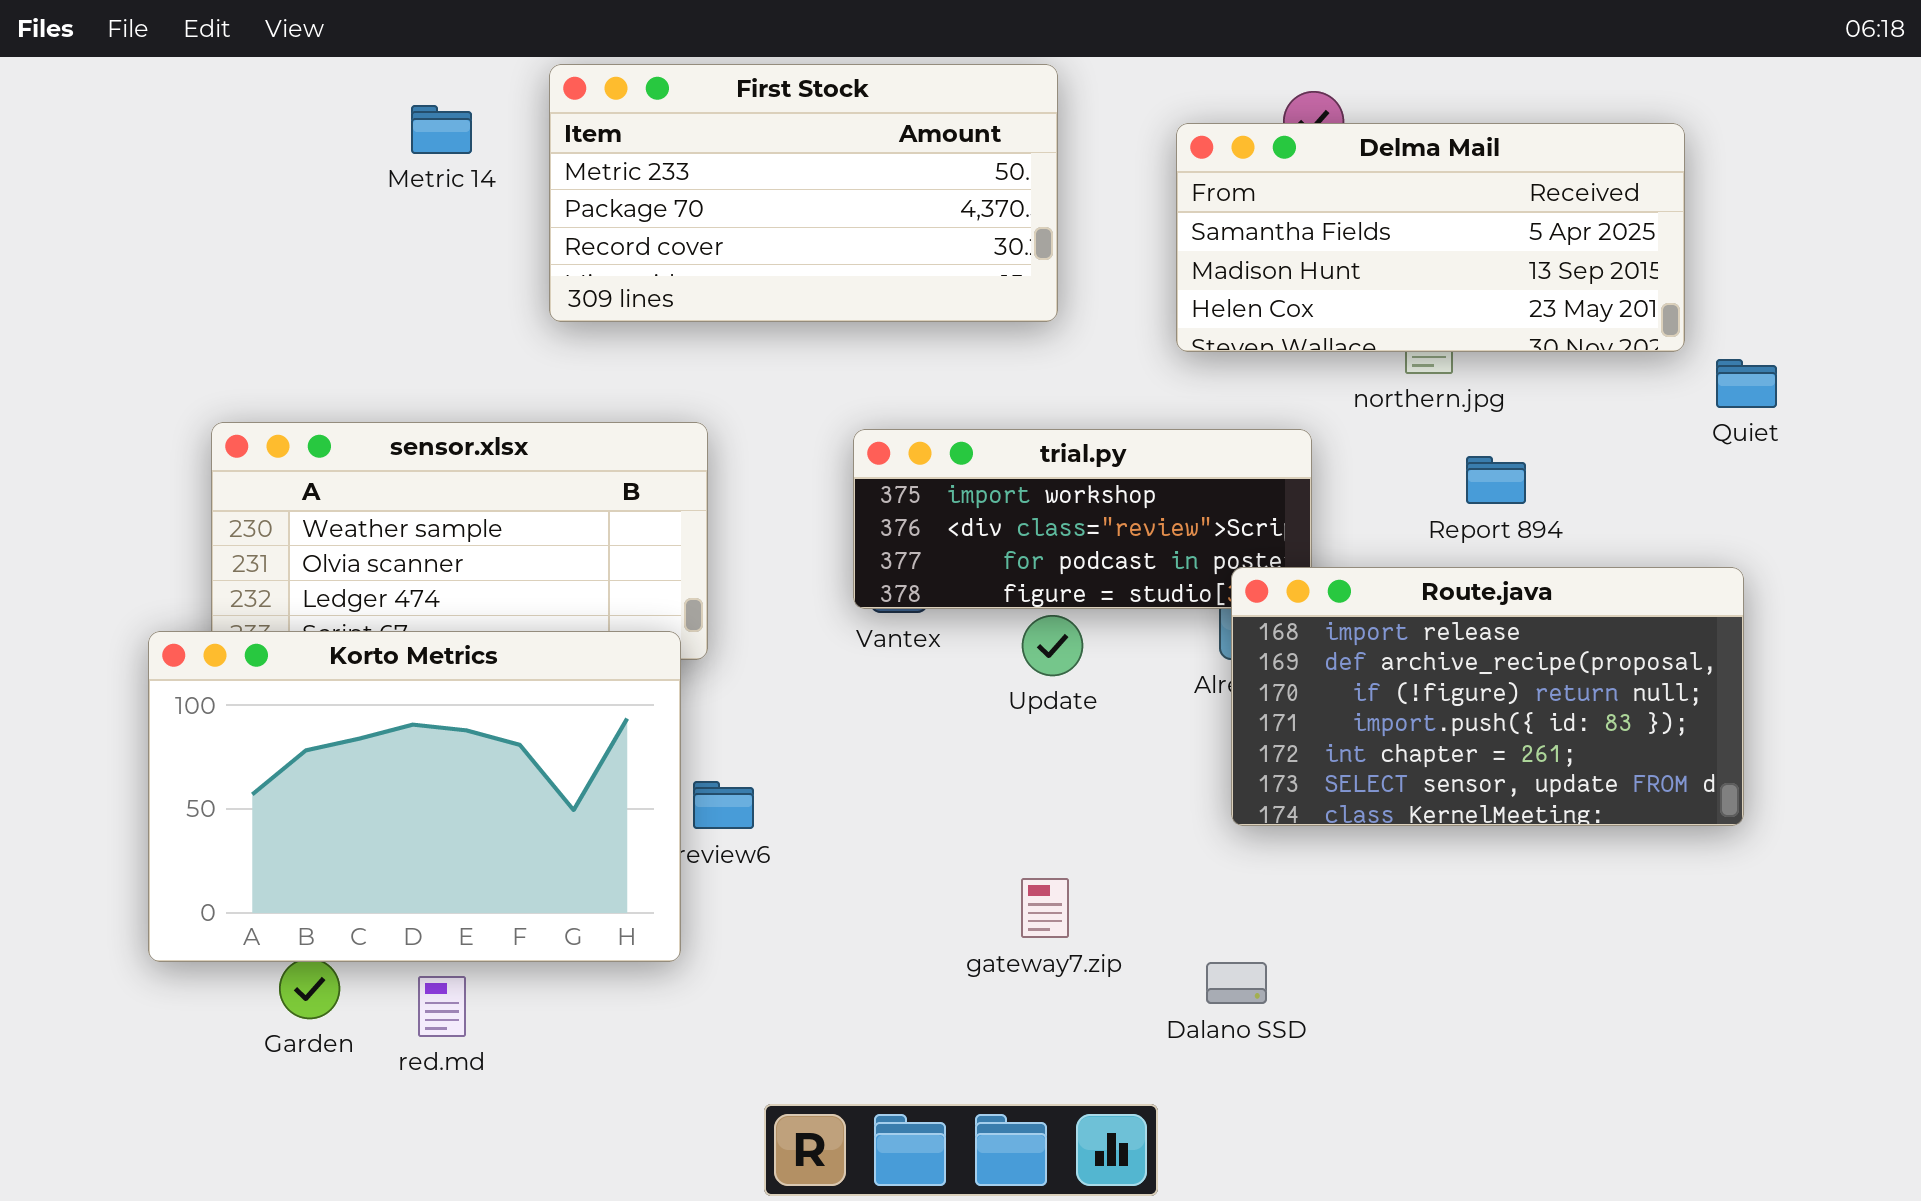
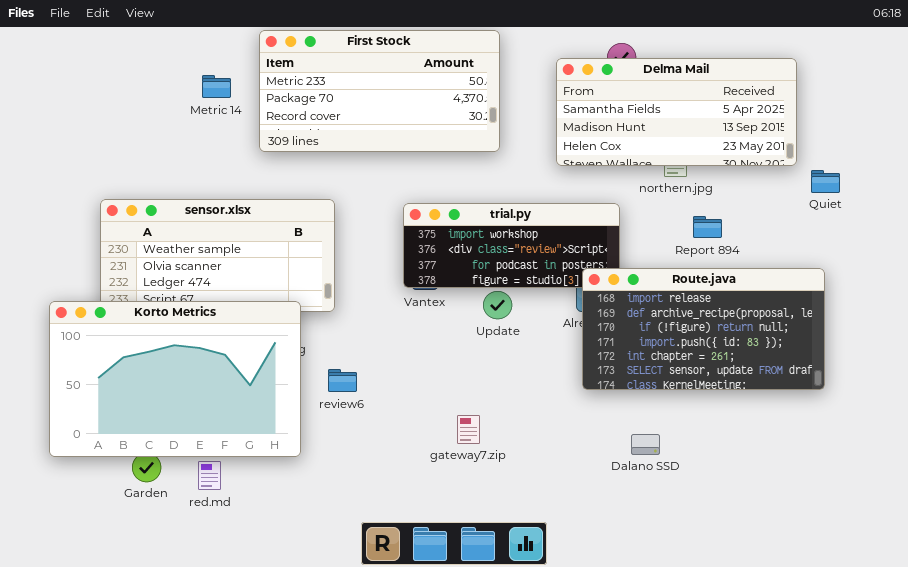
Metric 14: [411,105,472,154] -> [202,75,231,98], moved
Korto Metrics: [148,631,681,962] -> [49,301,301,457], moved
gateway7.zip: [1021,878,1069,938] -> [457,415,480,444], moved
Dalano SSD: [1206,962,1267,1004] -> [631,434,660,455], moved

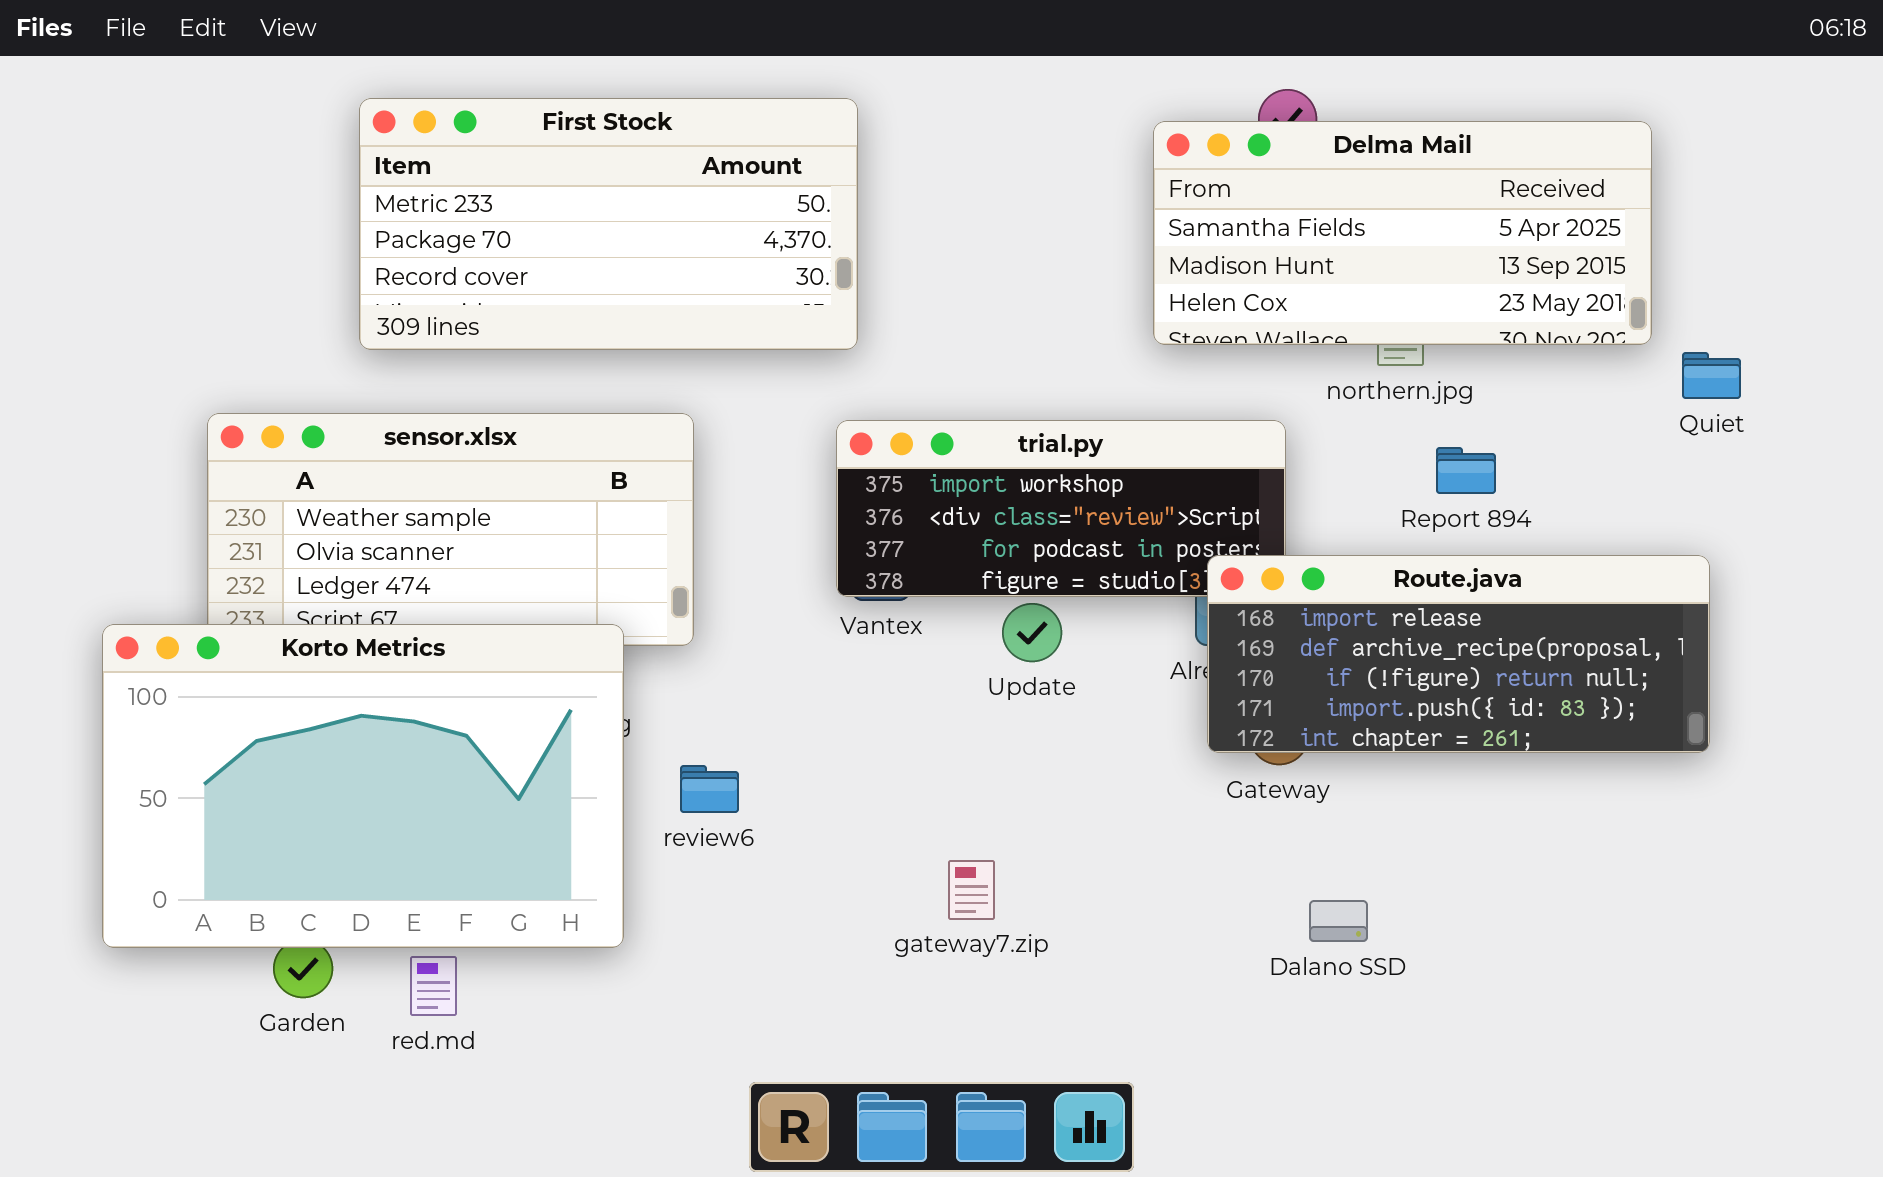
First Stock: [259,30,500,152] -> [359,98,858,350], moved
Route.java: [582,268,825,390] -> [1207,555,1710,753], resized

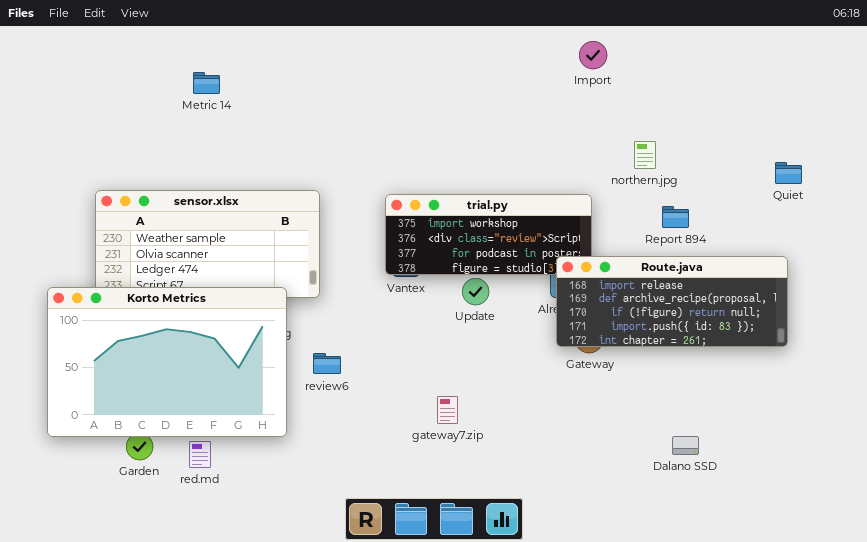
First Stock: [359,98,858,350] -> none, closed
Delma Mail: [1153,121,1652,345] -> none, closed
Dalano SSD: [1309,900,1368,942] -> [672,436,699,455], moved

